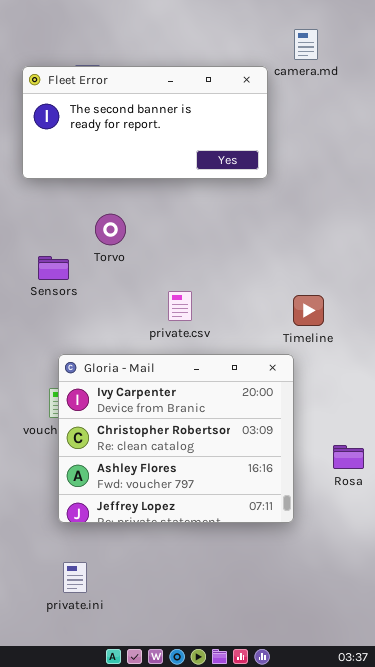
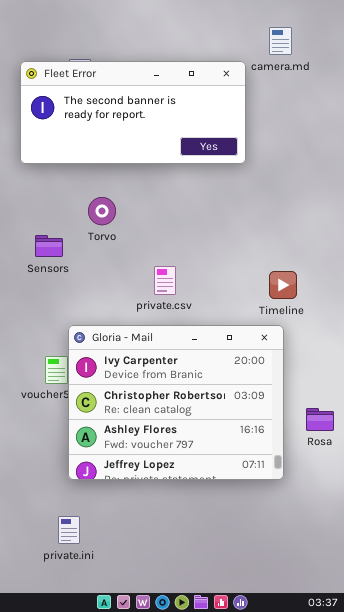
Gloria - Mail: [58,354,294,523] -> [68,325,284,480], moved

